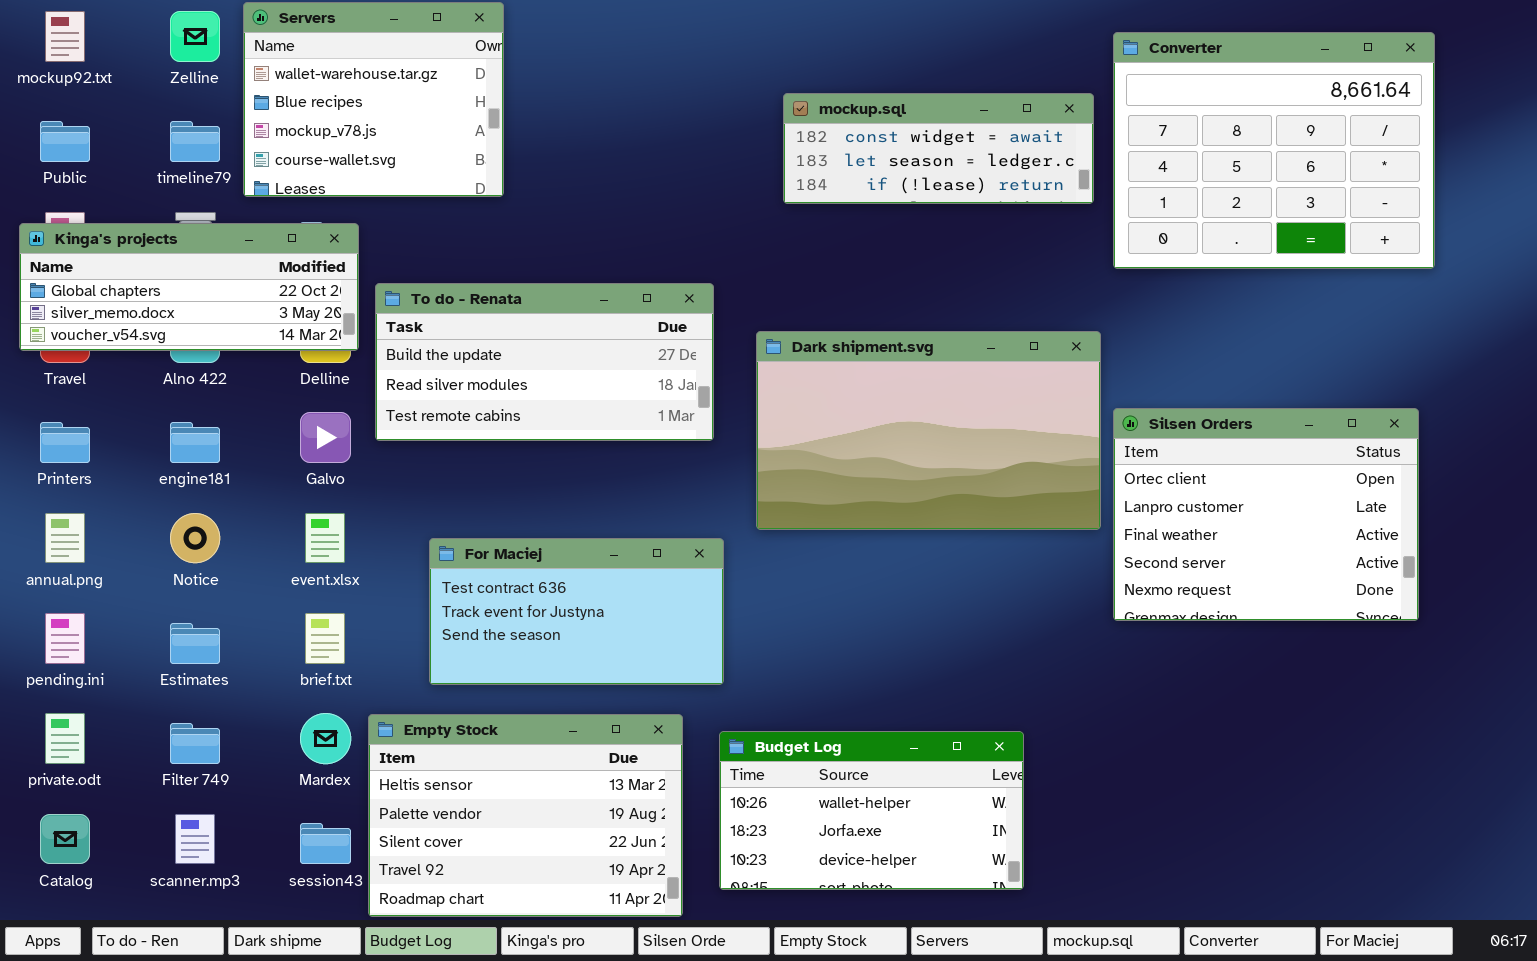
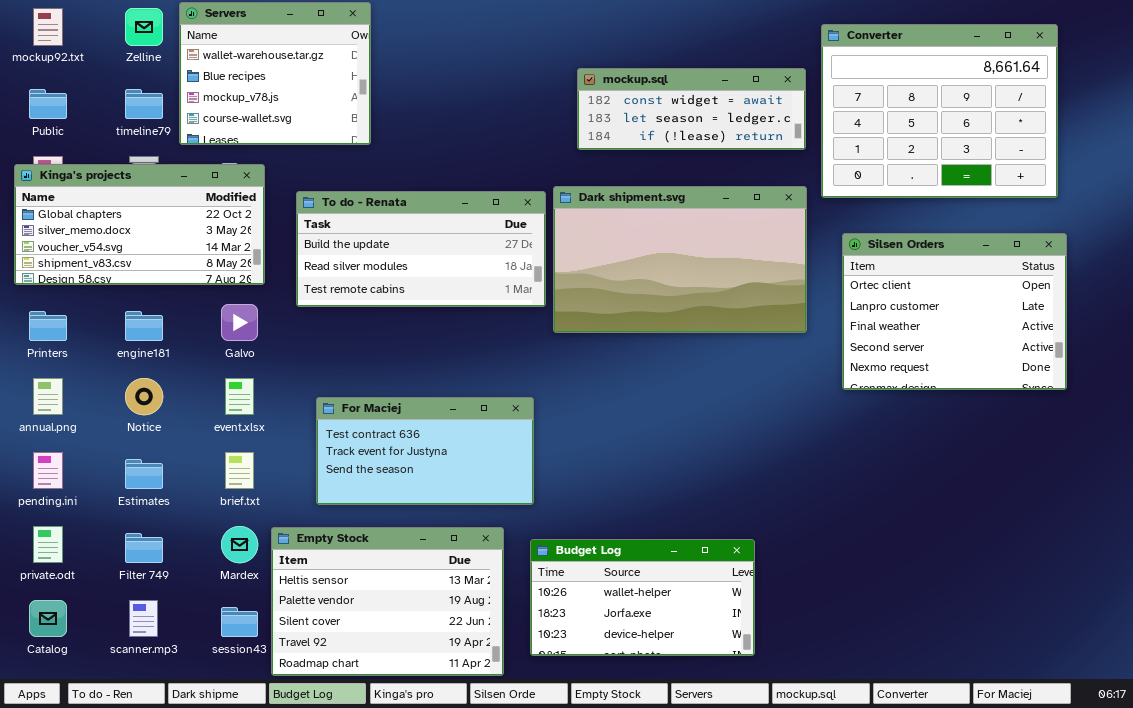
Kinga's projects: [19,223,359,351] -> [14,164,265,285], resized
To do - Renata: [375,283,714,441] -> [296,191,546,307], moved
Dark shipment.svg: [756,331,1101,530] -> [553,186,807,333], moved
Silsen Orders: [1113,408,1419,621] -> [842,233,1067,390], moved

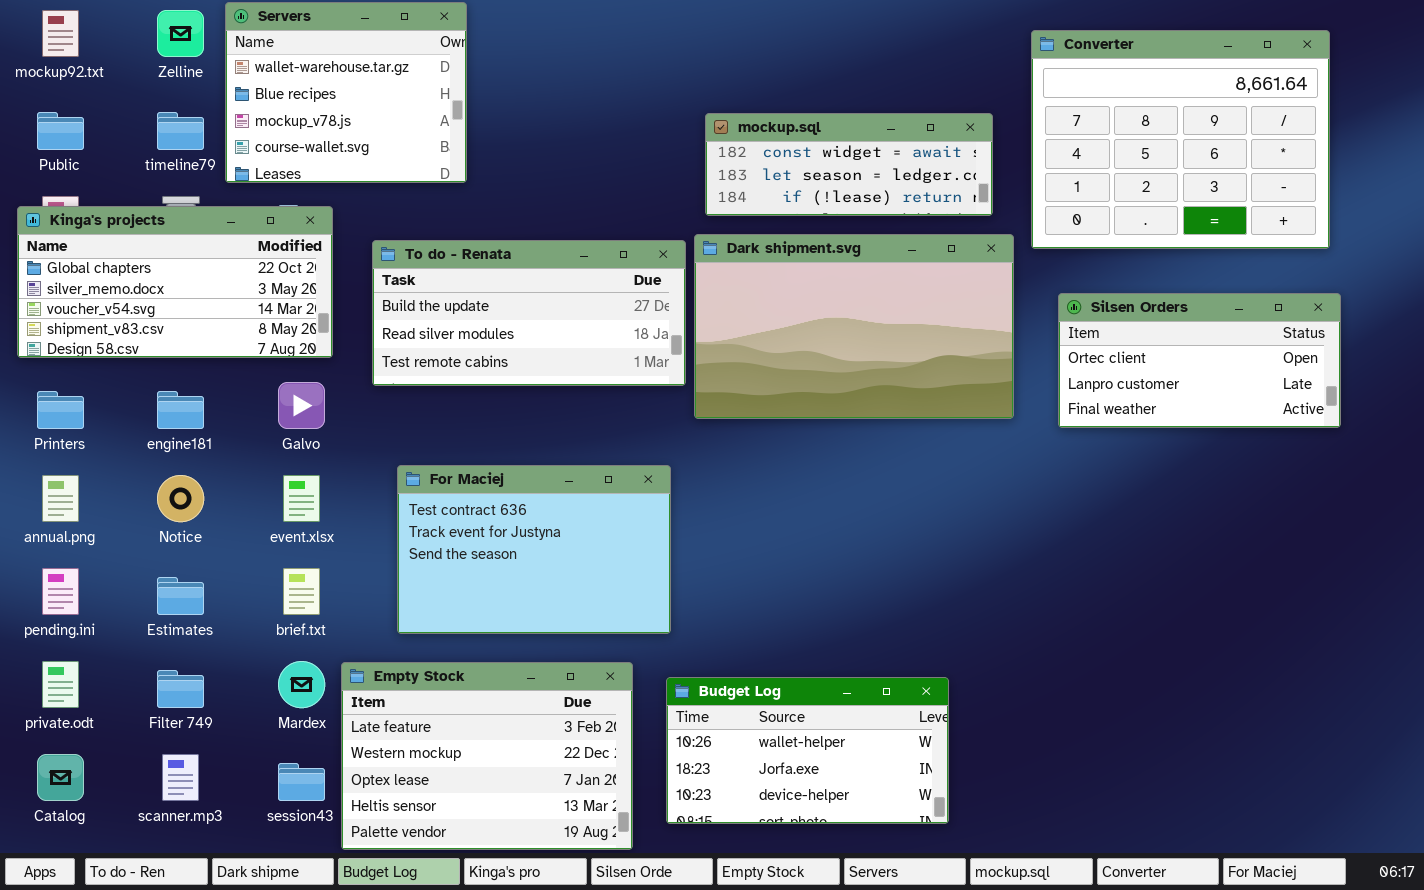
mockup.sql: [577,68,806,150] -> [705,113,993,216], moved
Silsen Orders: [842,233,1067,390] -> [1058,293,1341,428], resized
For Maciej: [316,397,534,505] -> [397,465,671,634], resized
Empty Stock: [271,527,504,676] -> [341,662,633,850], scrolled up 3 rows

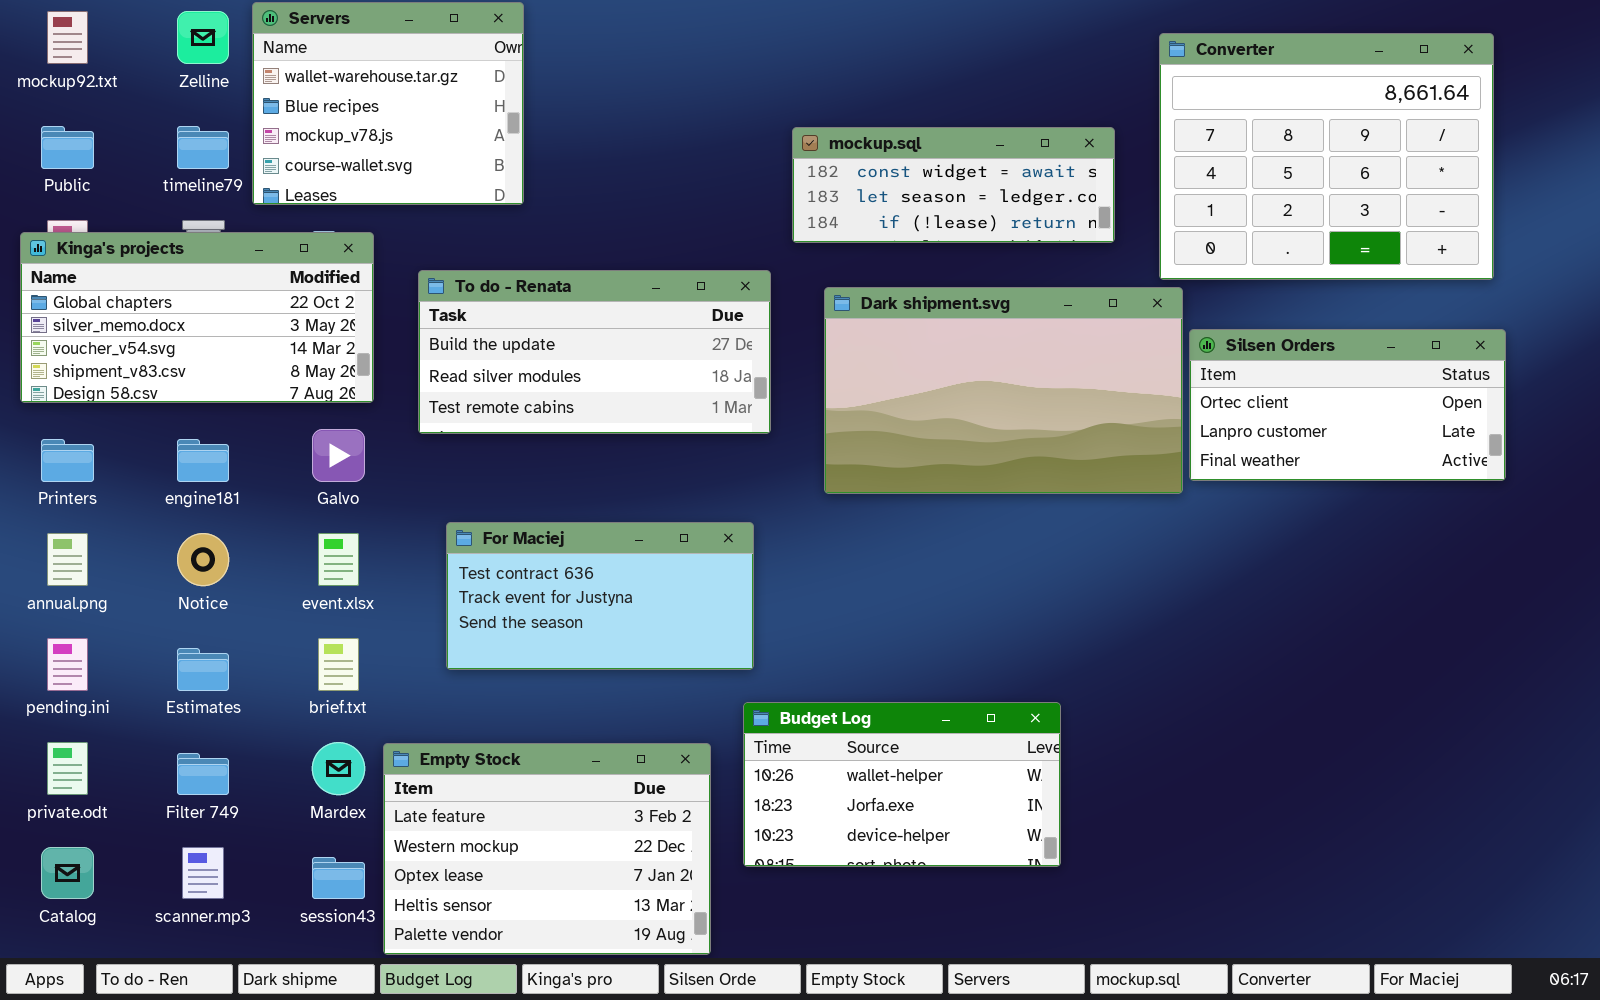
Dark shipment.svg: [694,234,1014,419] -> [824,287,1183,494], moved
For Maciej: [397,465,671,634] -> [446,522,754,670], resized
Budget Log: [666,677,949,824] -> [743,702,1061,867], moved

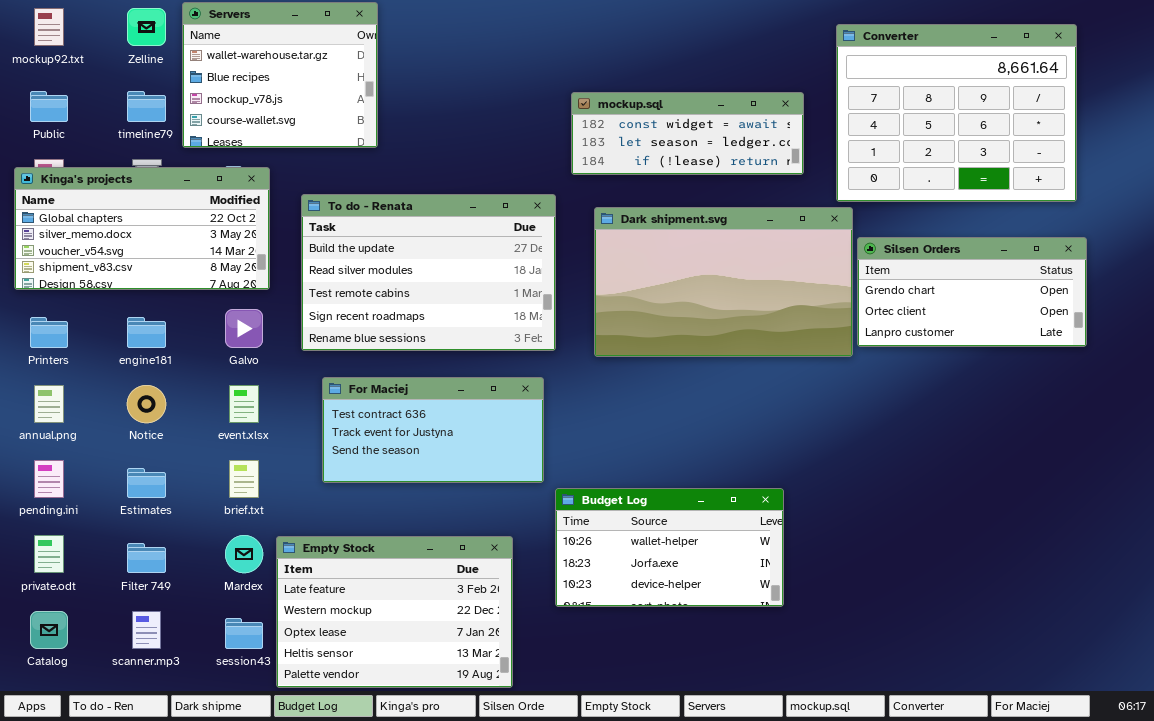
To do - Renata: [418,270,771,434] -> [301,194,556,351], resized
Silsen Orders: [1189,329,1506,481] -> [857,237,1087,347], scrolled up 1 row
Budget Log: [743,702,1061,867] -> [555,488,784,607], moved

